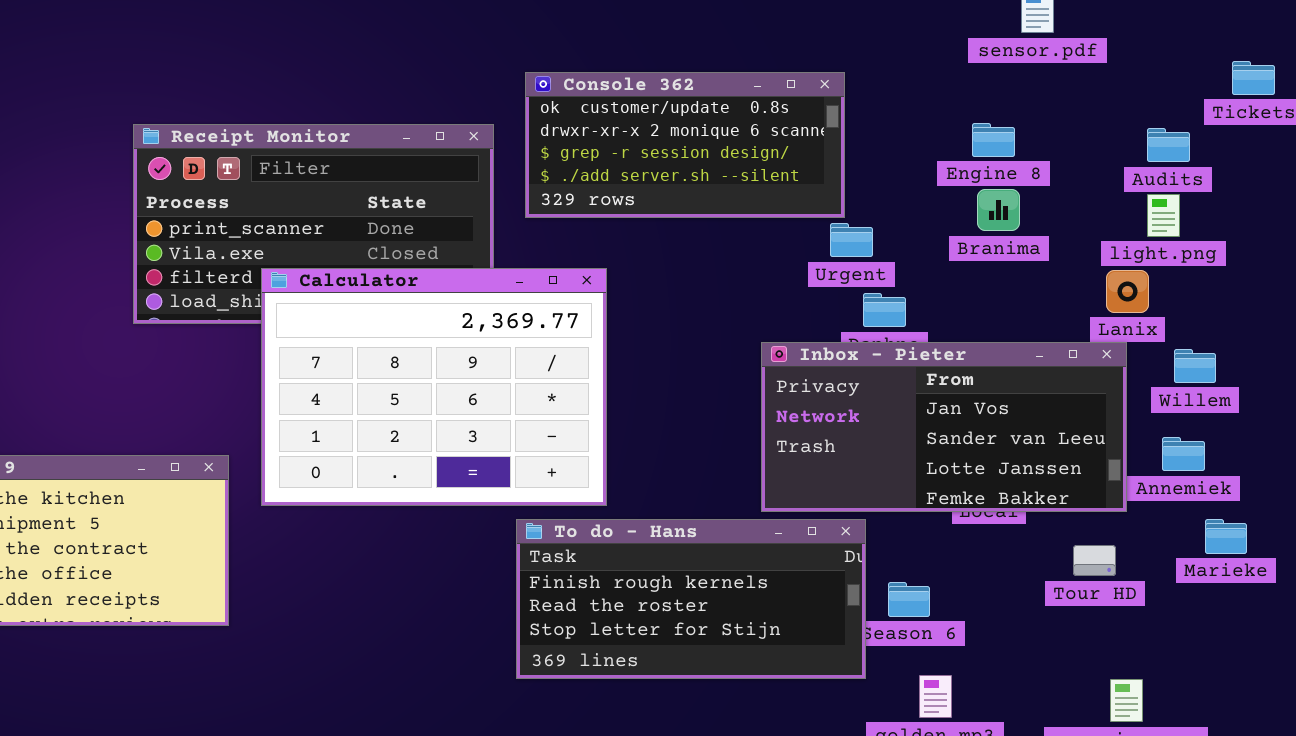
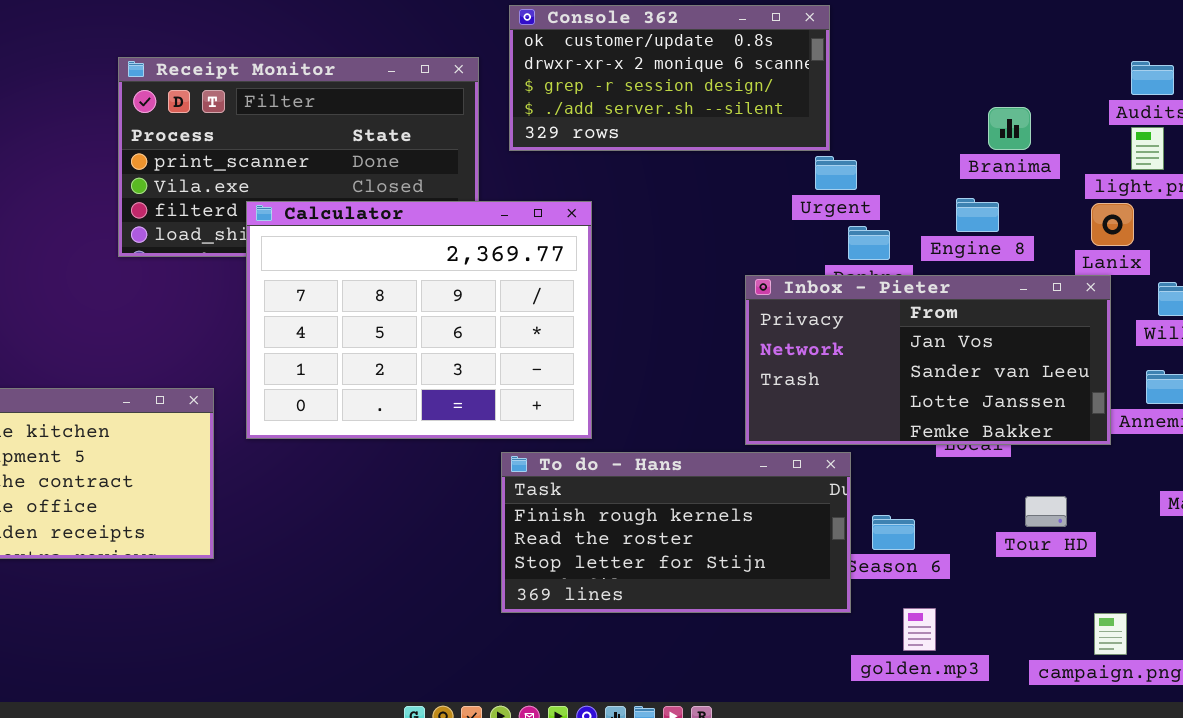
Engine 8: [972,123,1015,157] -> [956,198,999,232], moved
Branima: [977,189,1020,231] -> [988,107,1031,150], moved
Tour HD: [1073,545,1116,576] -> [1025,496,1067,527], moved

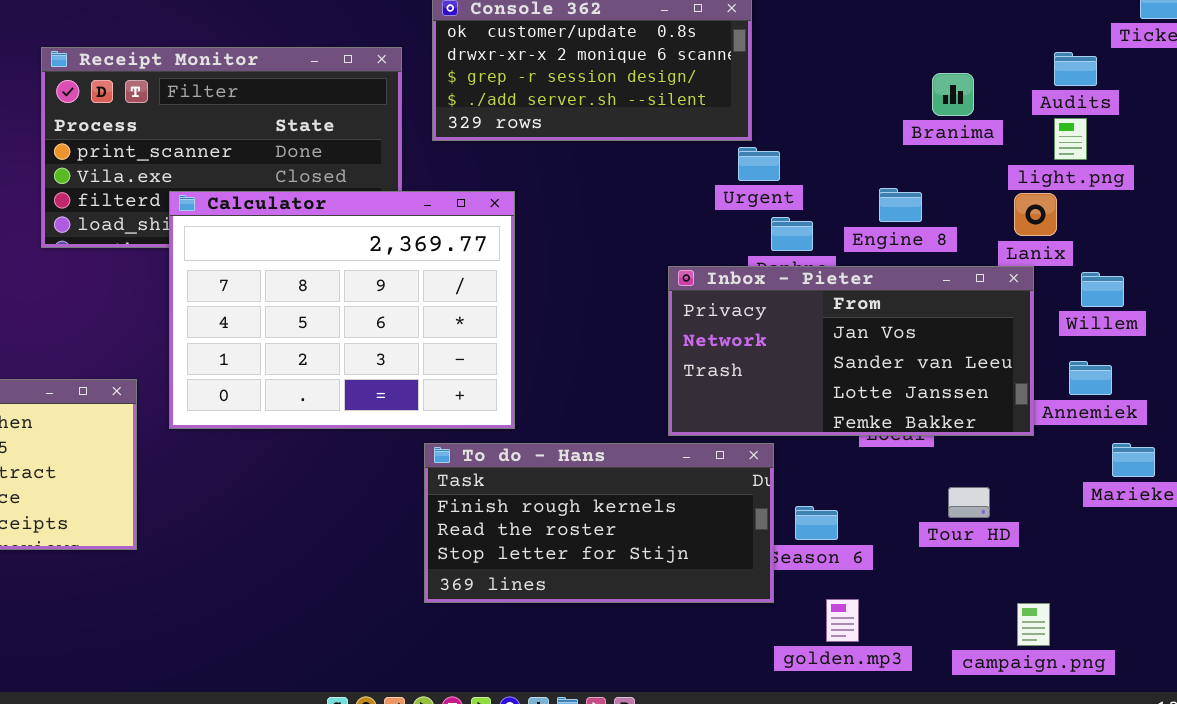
Branima: [988,107,1031,150] -> [932,73,974,116], moved

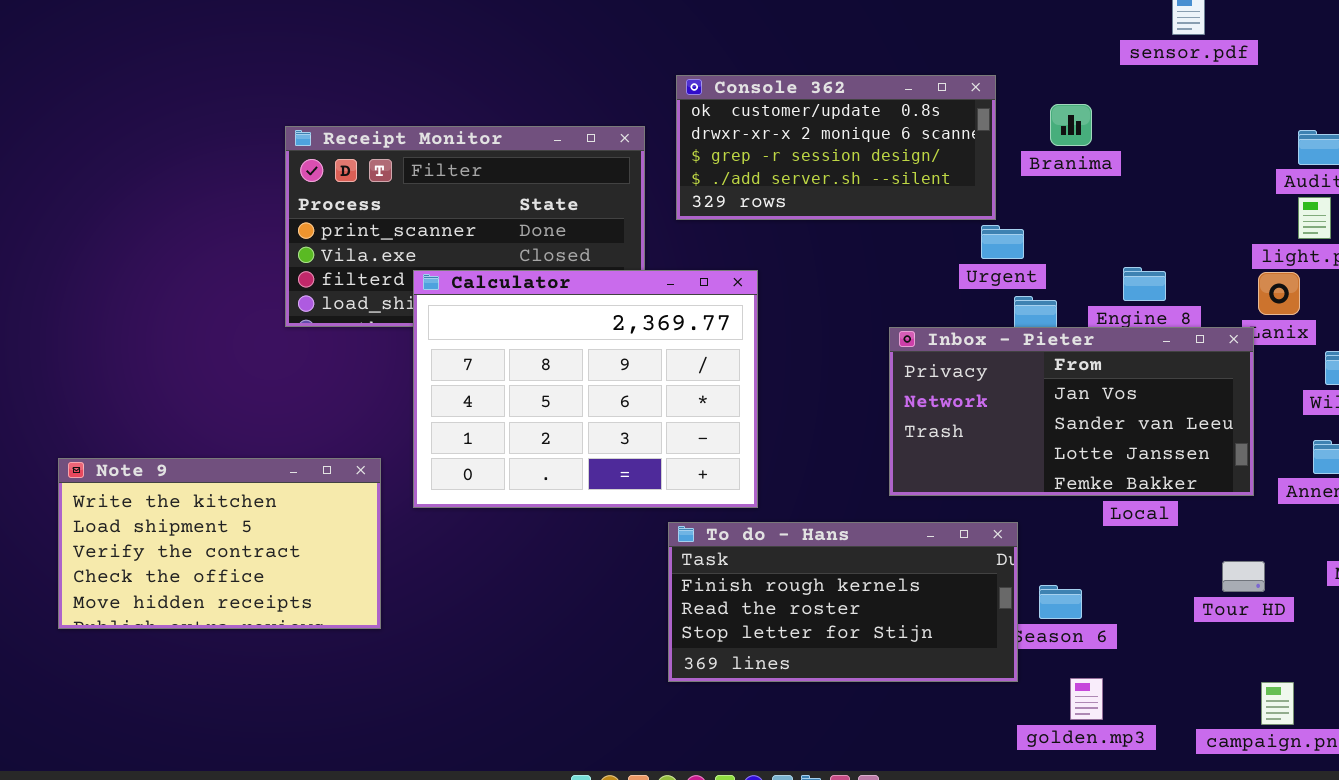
Branima: [932,73,974,116] -> [1050,104,1092,146], moved
Inbox - Pieter: [668,266,1034,436] -> [889,327,1254,496], moved
Tour HD: [948,487,990,518] -> [1222,561,1265,592], moved

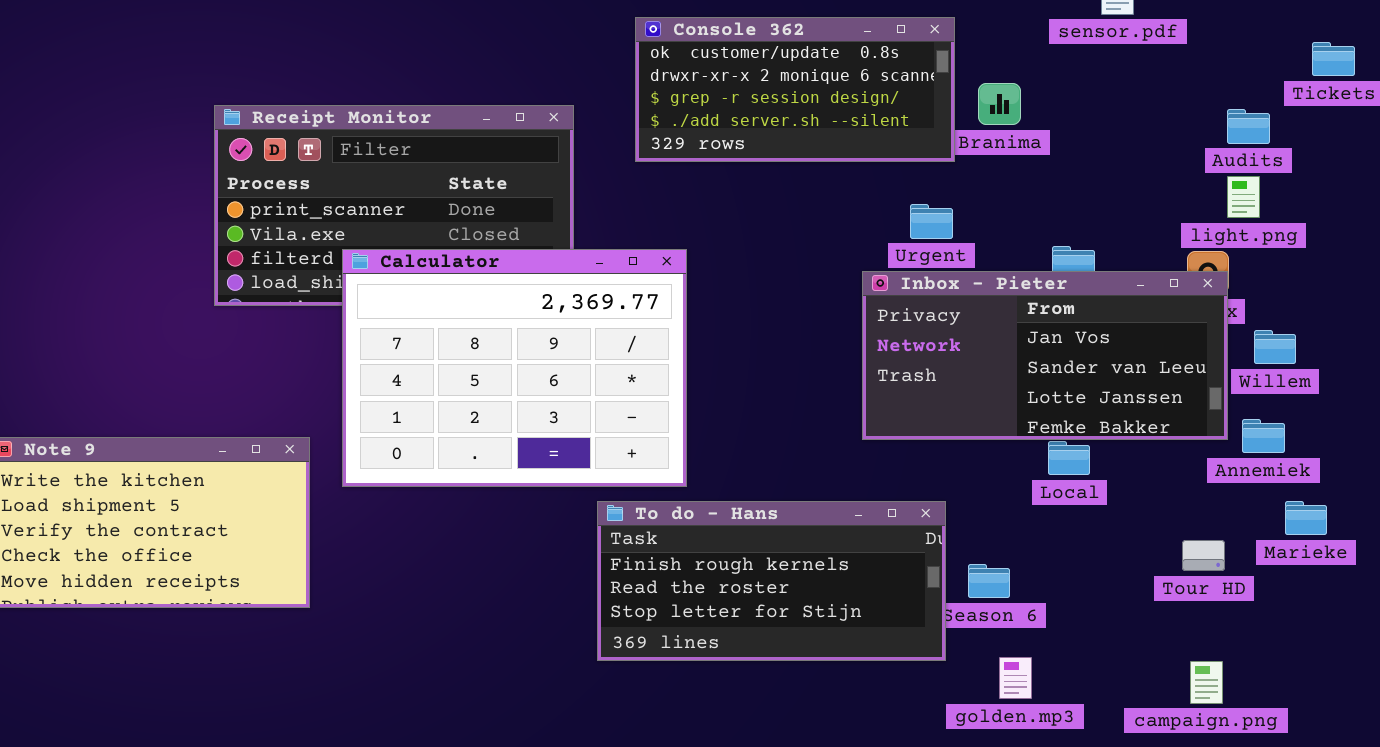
Console 362: [676,75,996,220] -> [635,17,955,162], moved
Inbox - Pieter: [889,327,1254,496] -> [862,271,1228,440], moved
Tour HD: [1222,561,1265,592] -> [1182,540,1225,571], moved

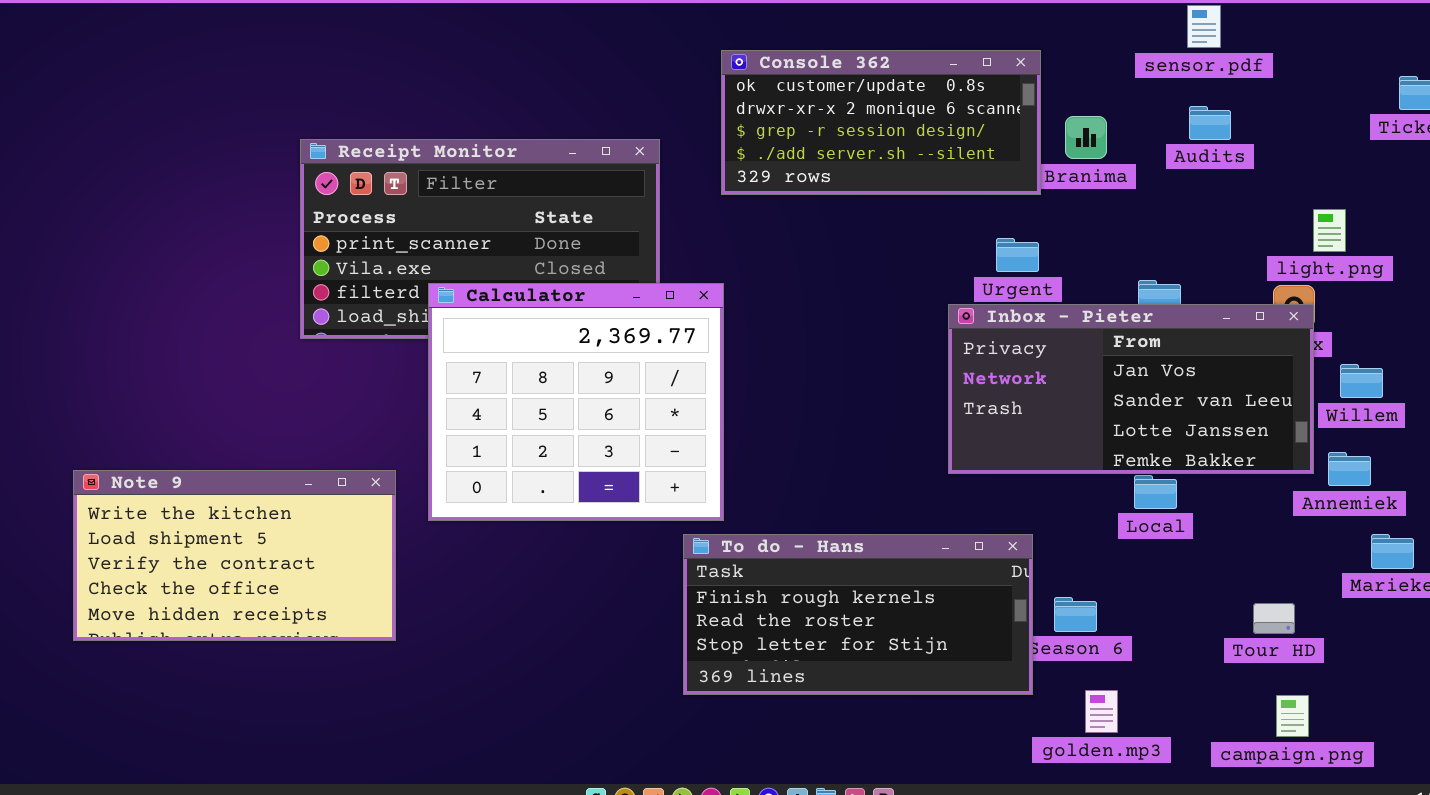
Audits: [1227,109,1270,144] -> [1189,106,1231,140], moved
Calculator: [342,249,687,487] -> [428,283,724,521], resized
Tour HD: [1182,540,1225,571] -> [1253,603,1295,634], moved

